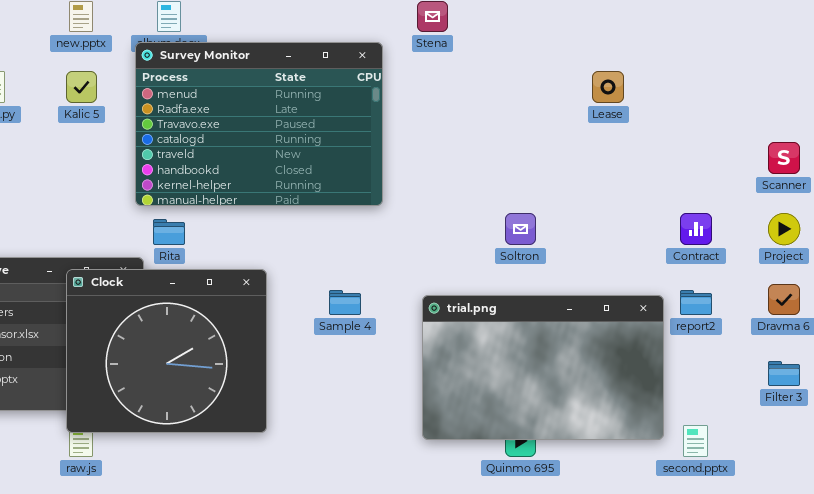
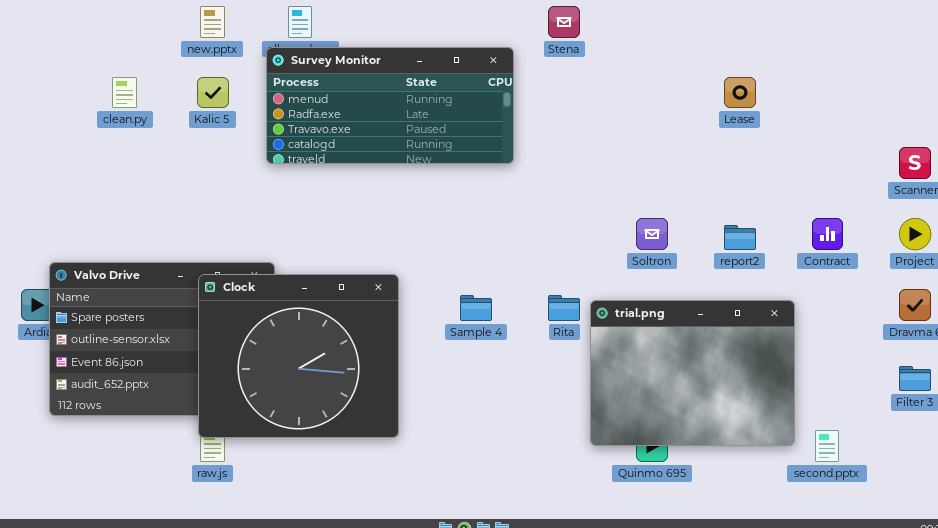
Survey Monitor: [135,42,383,206] -> [266,47,514,164], resized
Rita: [153,219,185,245] -> [548,295,580,321], moved
report2: [680,290,712,315] -> [724,225,756,250], moved
trial.png: [422,295,664,440] -> [590,300,795,446], resized

